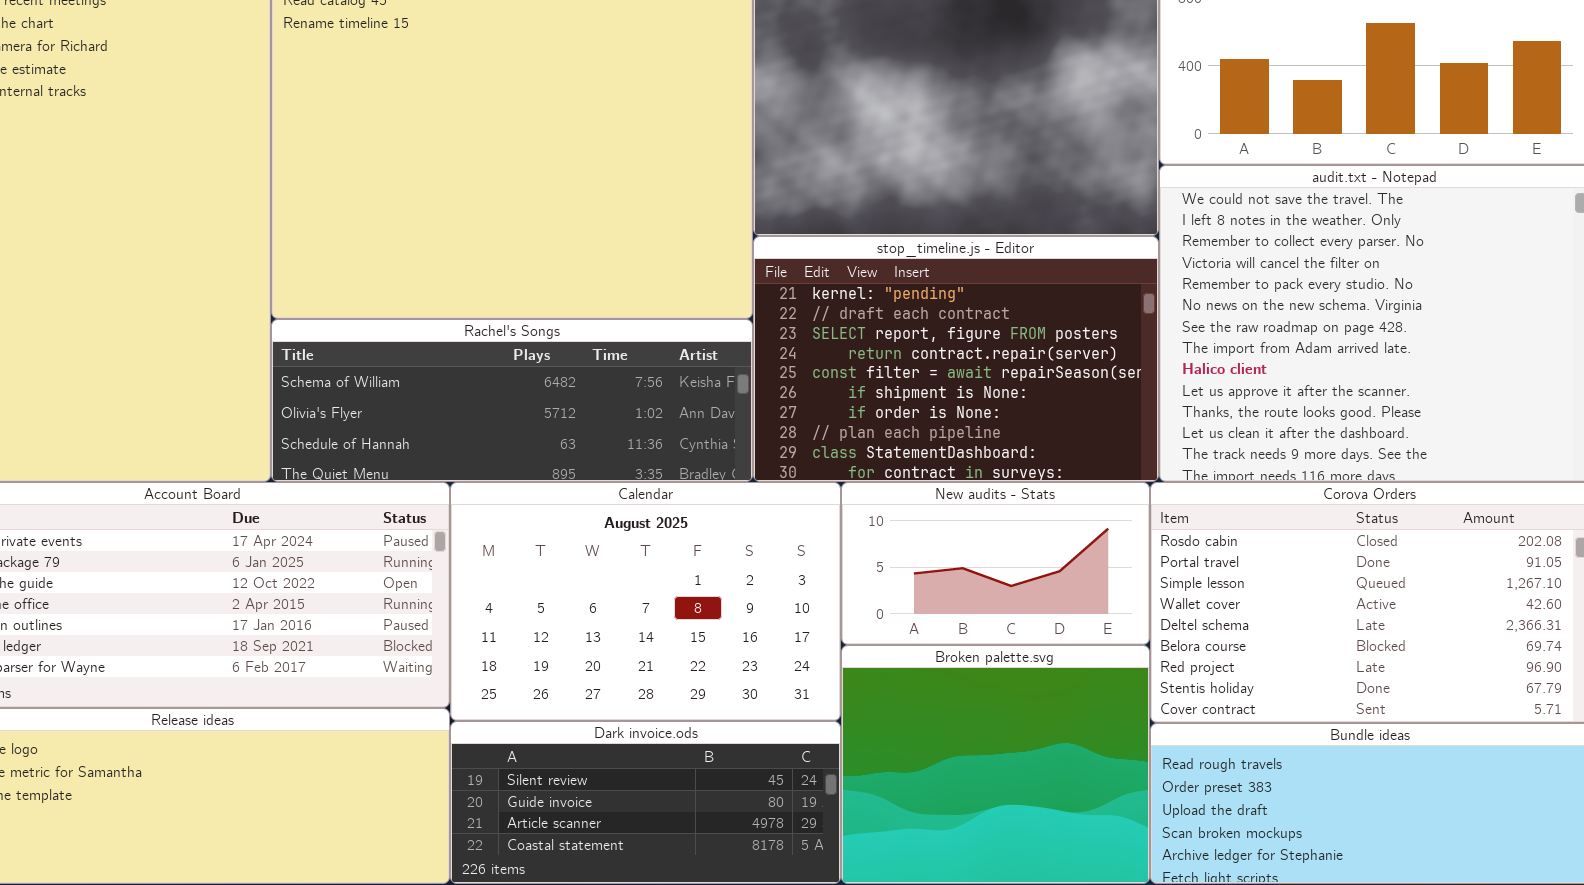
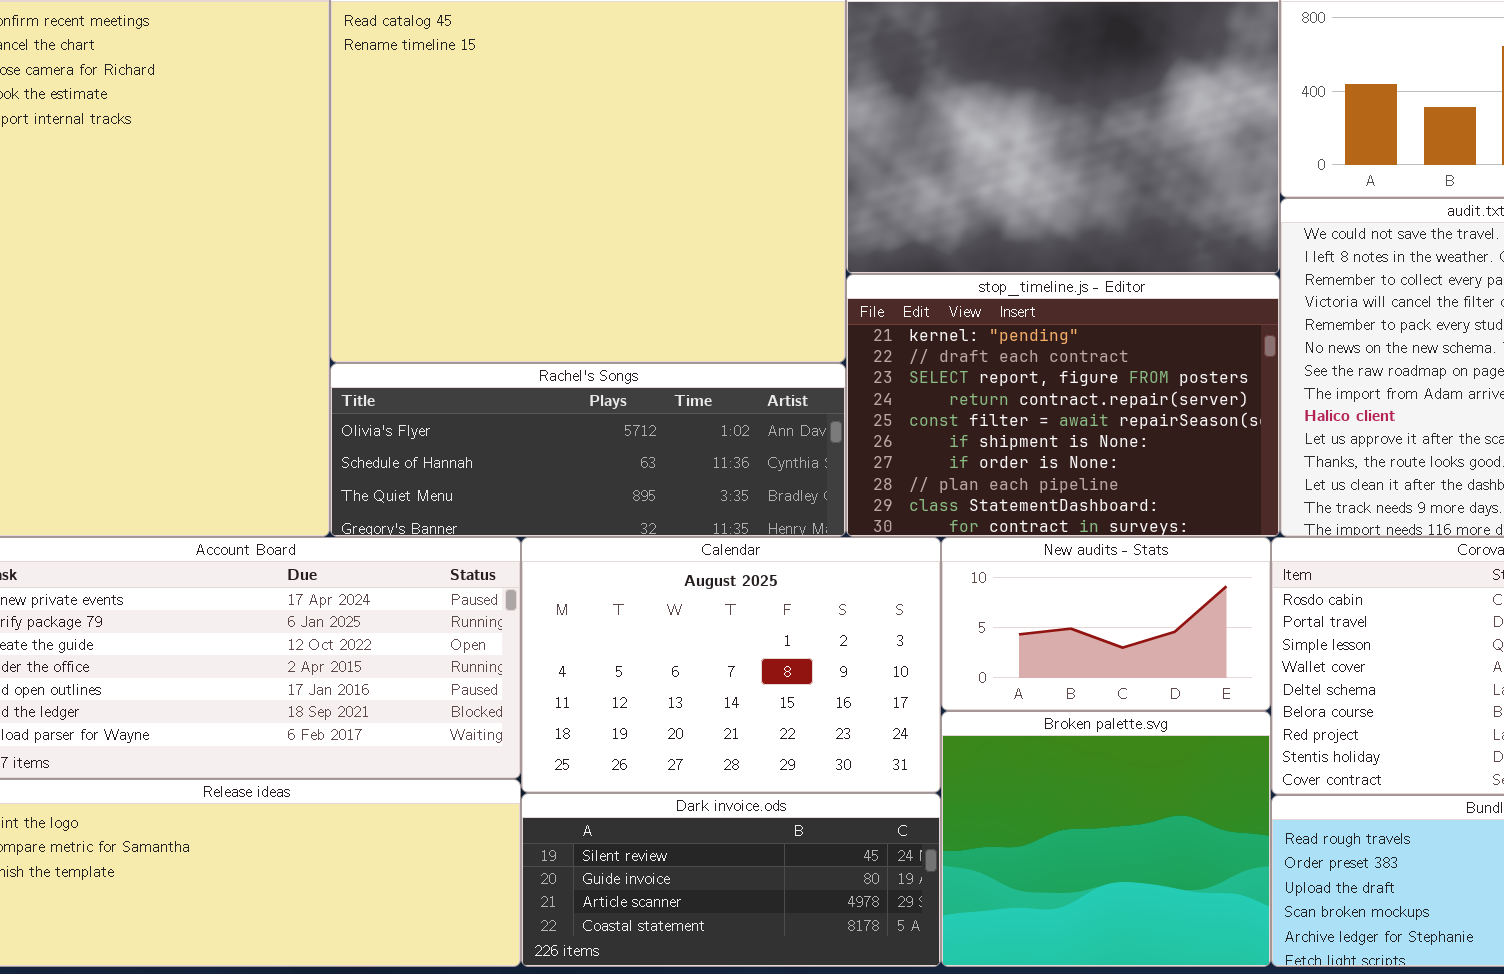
Rachel's Songs: [271,319,753,482] -> [330,363,846,537], scrolled down 1 row

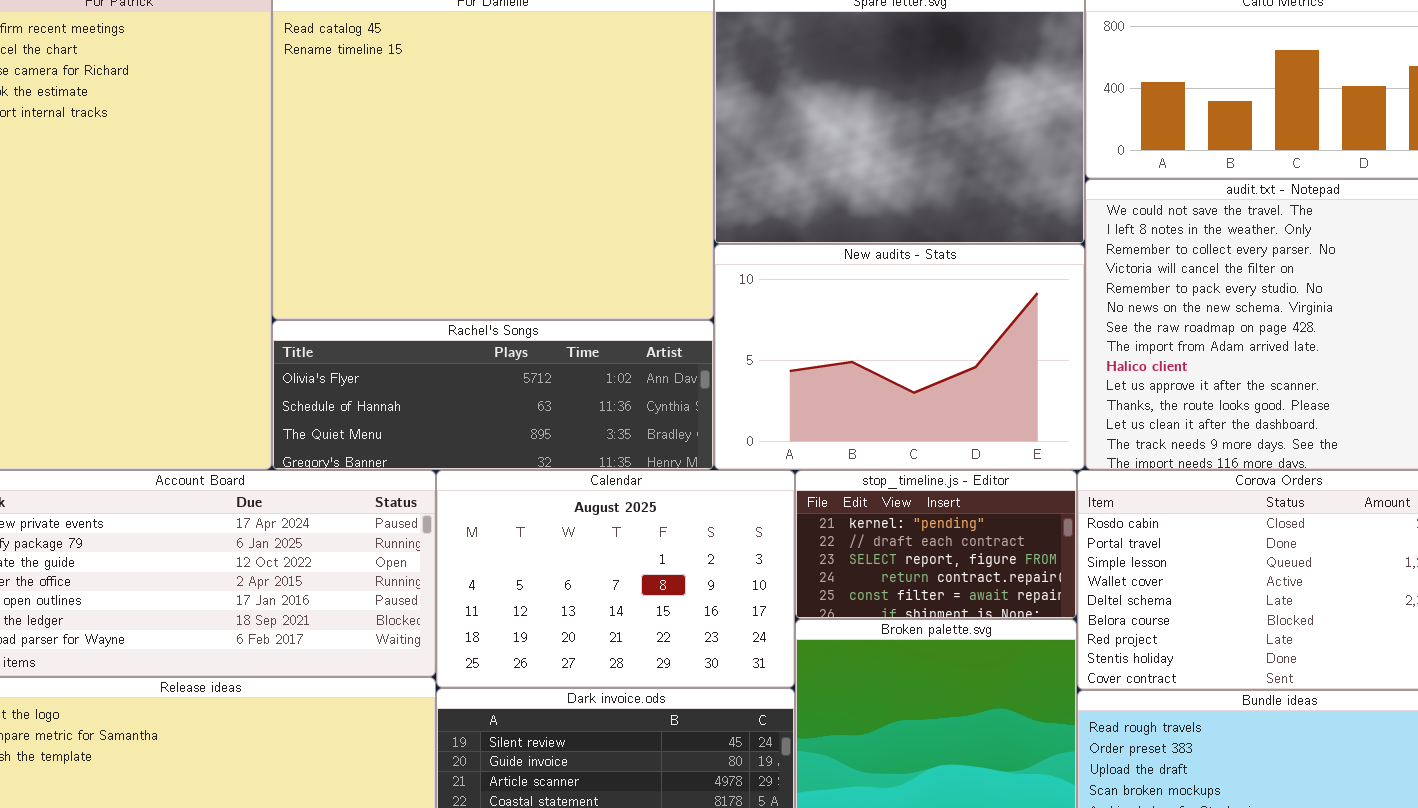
stop_timeline.js - Editor: [846,274,1280,537] -> [795,470,1077,619], moved, resized
New audits - Stats: [941,537,1271,711] -> [714,244,1085,470], moved, resized

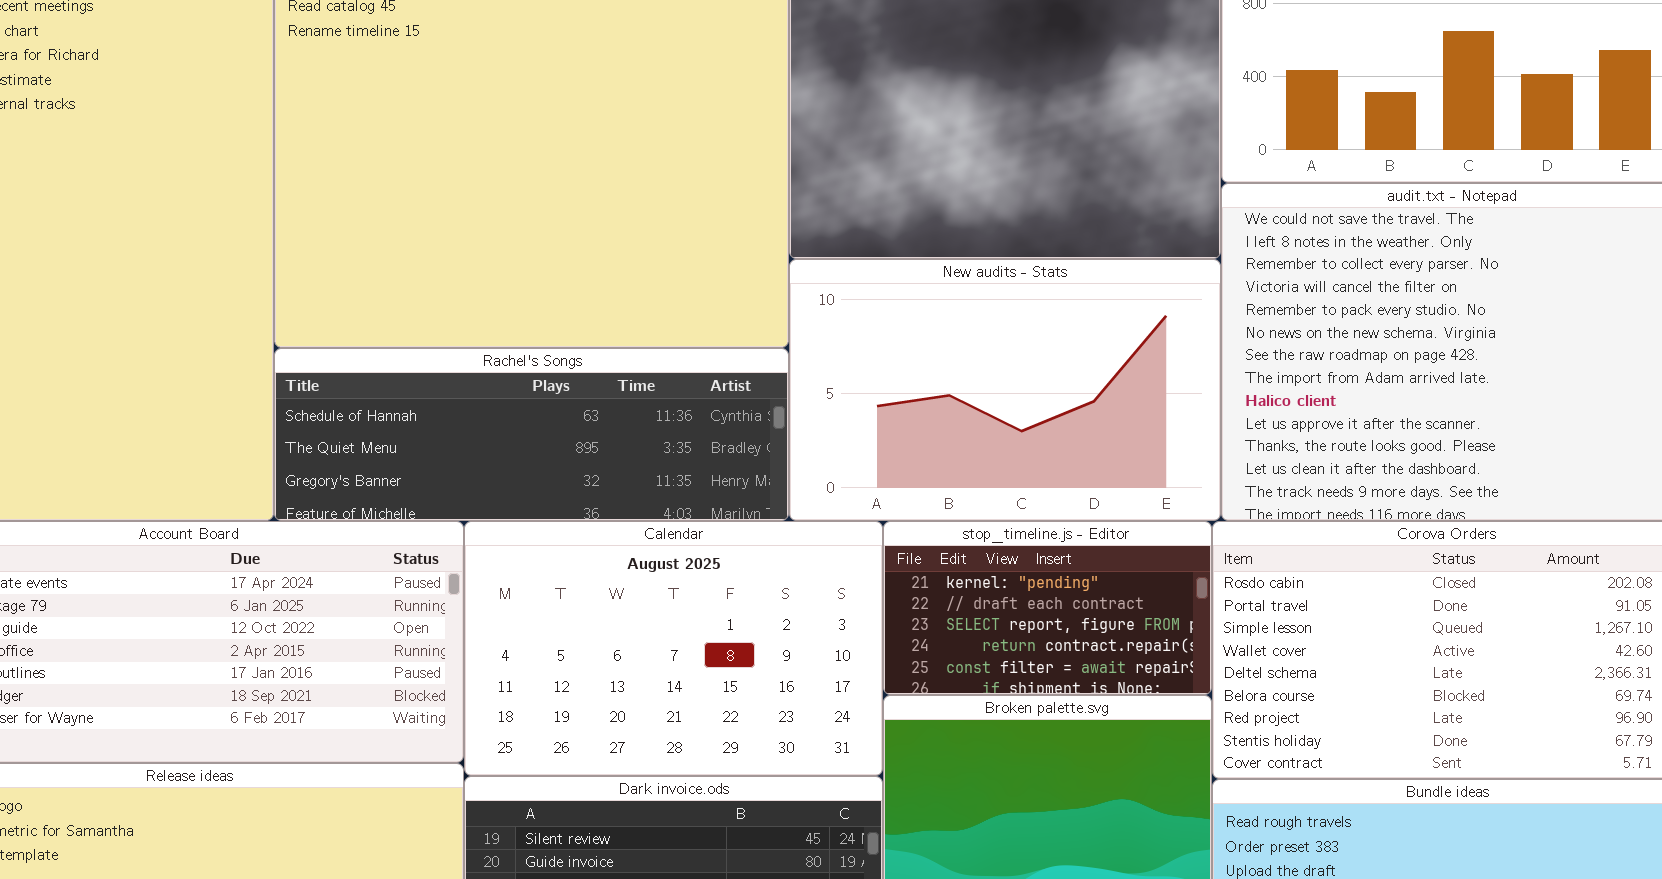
Rachel's Songs: [272,320,714,470] -> [274,348,789,521], scrolled down 1 row

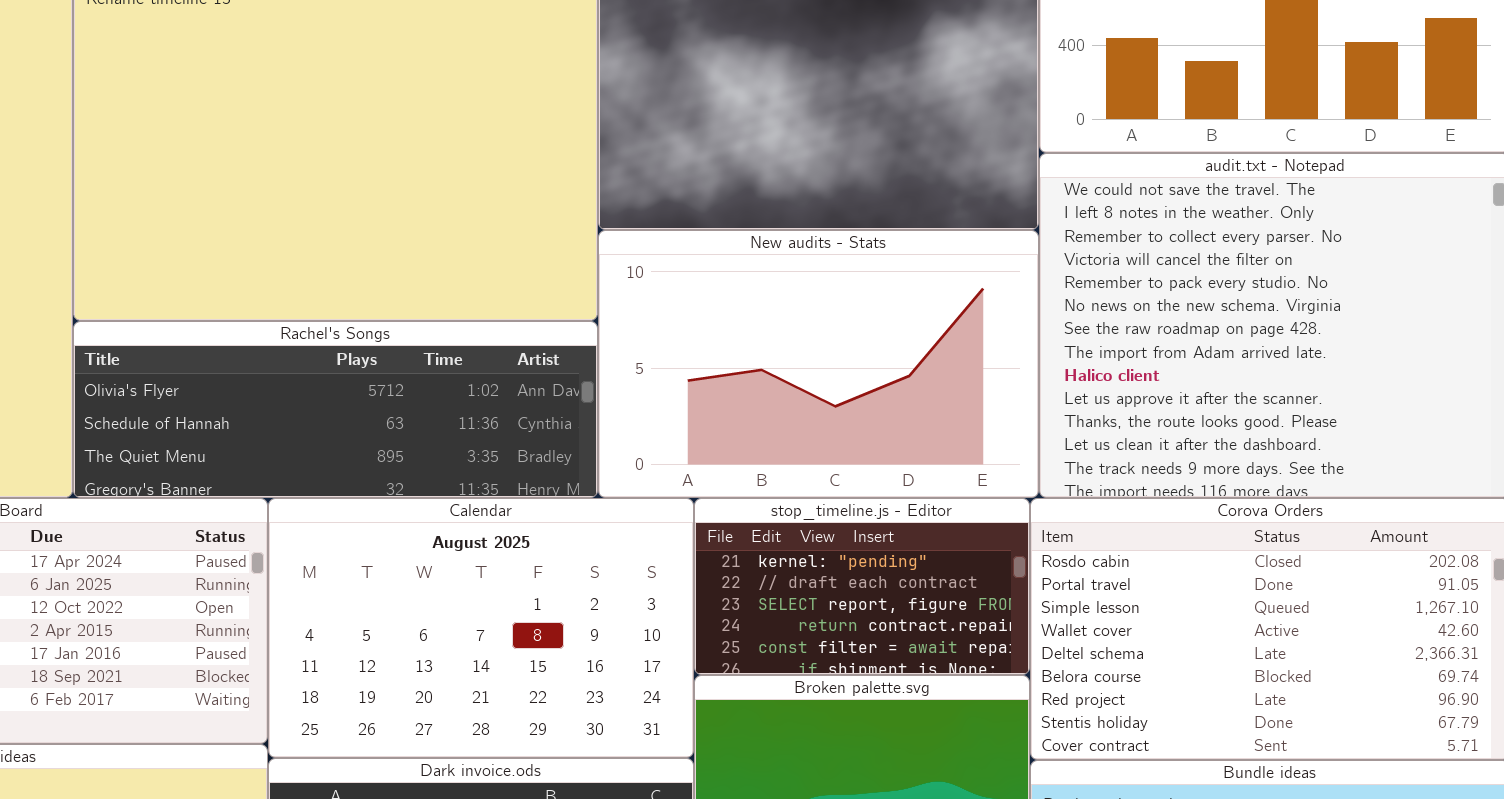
Rachel's Songs: [274,348,789,521] -> [73,321,598,498], scrolled up 1 row

